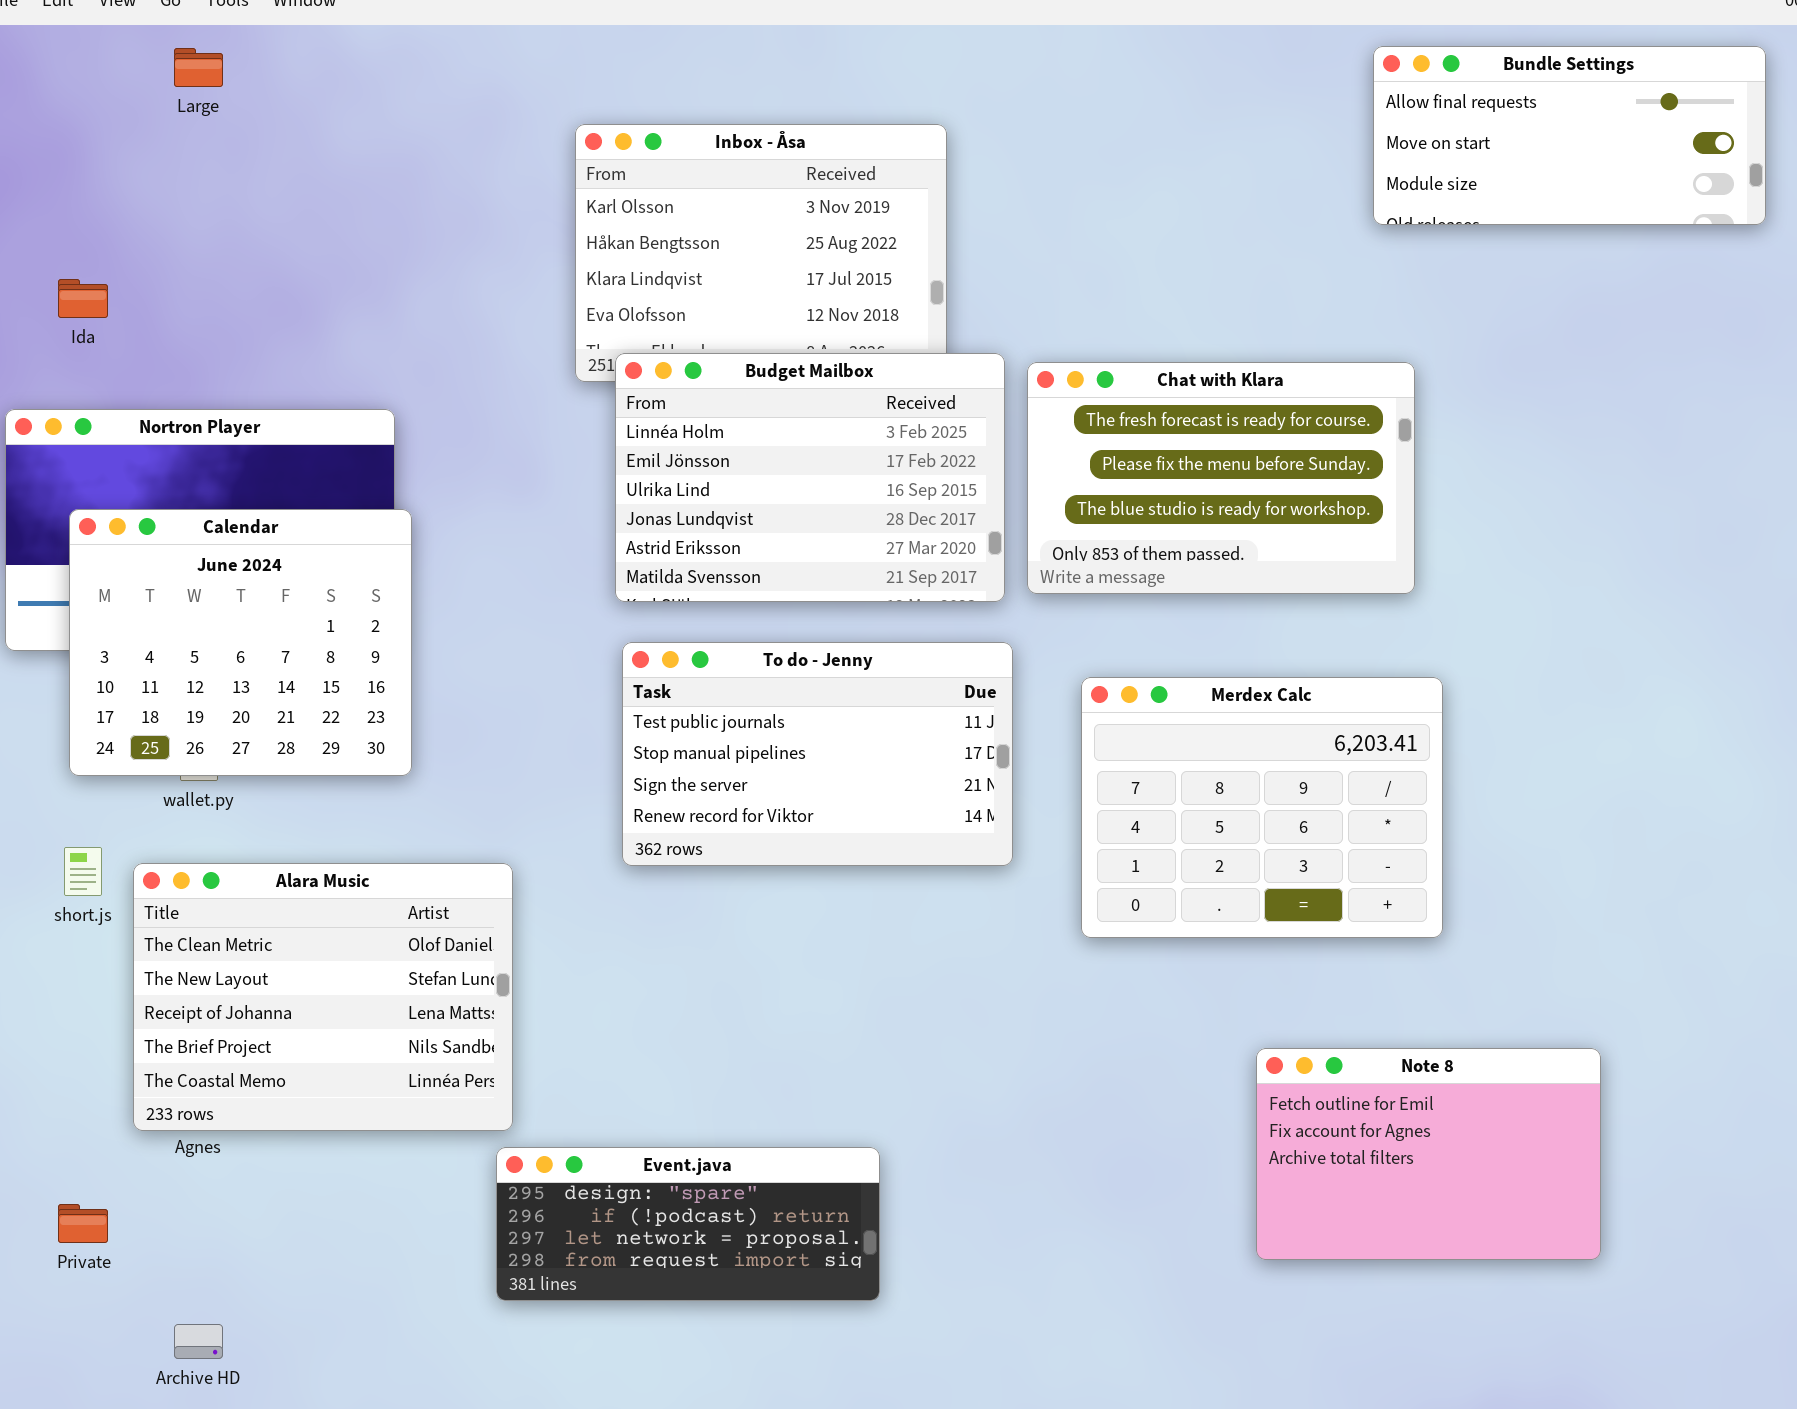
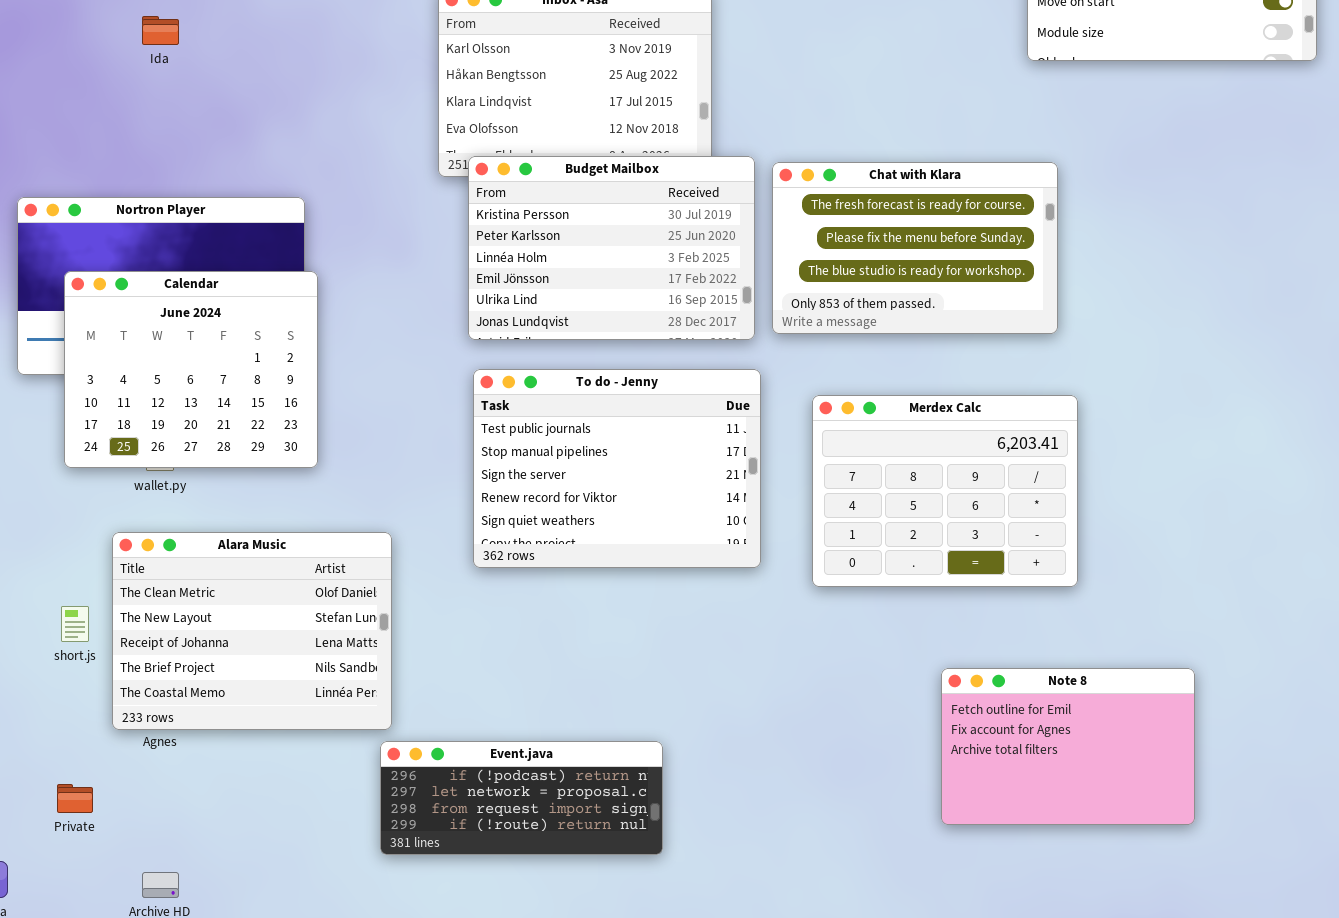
Ida: [58,279,108,318] -> [142,16,179,45], moved
Budget Mailbox: [615,353,1005,602] -> [468,156,755,340], scrolled up 2 rows
To do - Jenny: [622,642,1013,866] -> [473,369,761,568], resized
short.js: [64,847,102,896] -> [61,606,89,642], moved
Event.java: [496,1147,880,1301] -> [380,741,663,855], scrolled down 1 row

